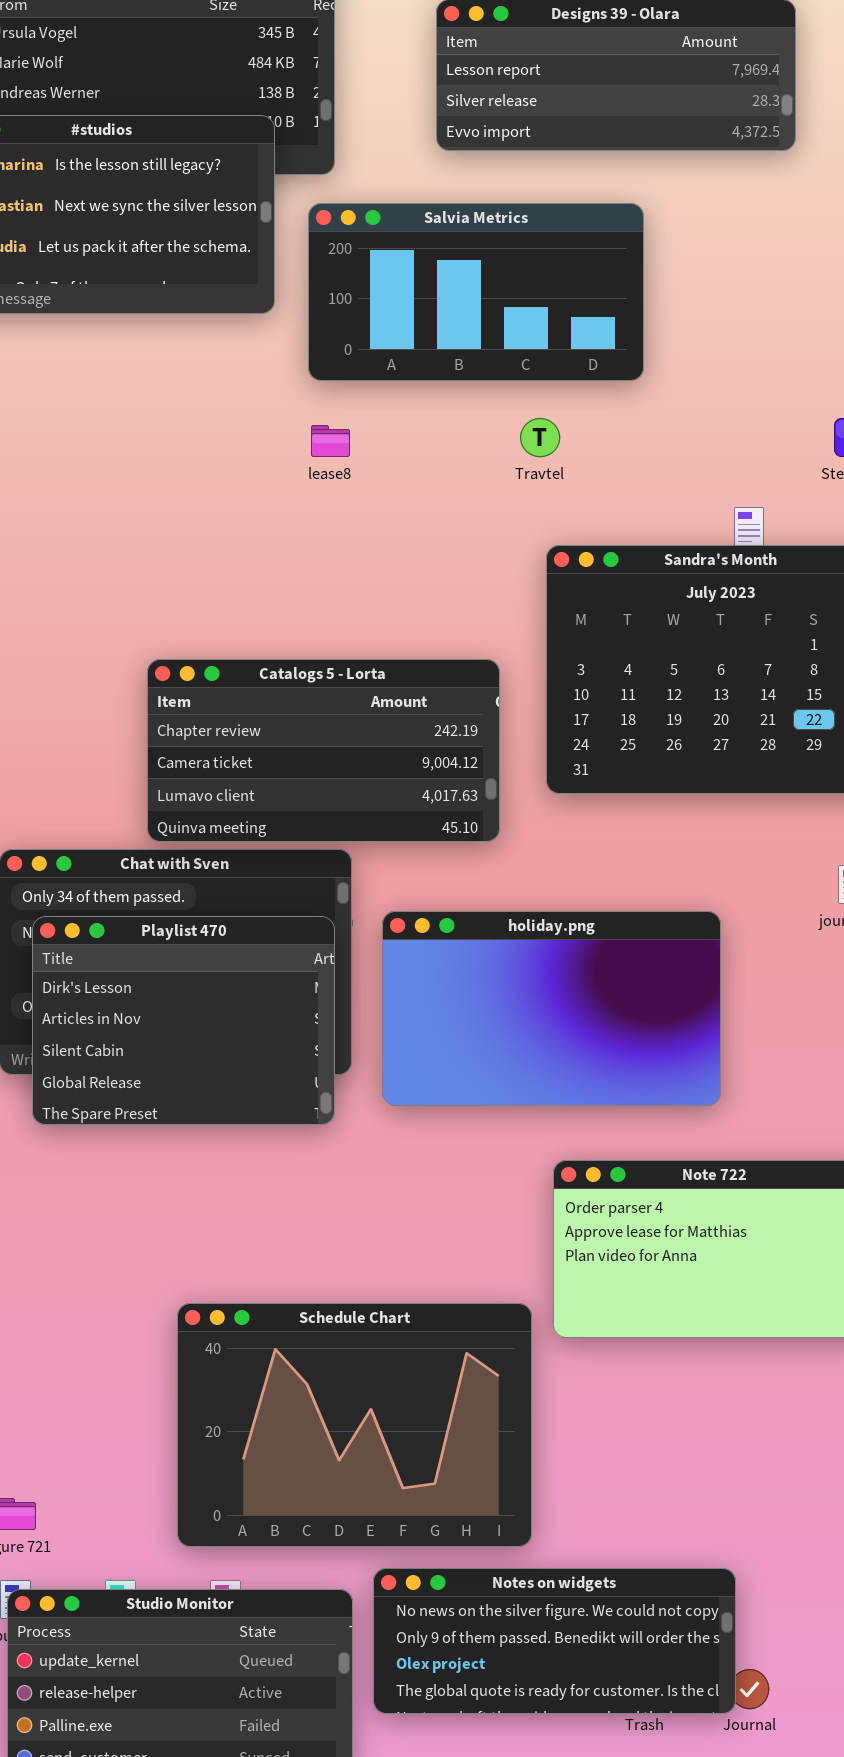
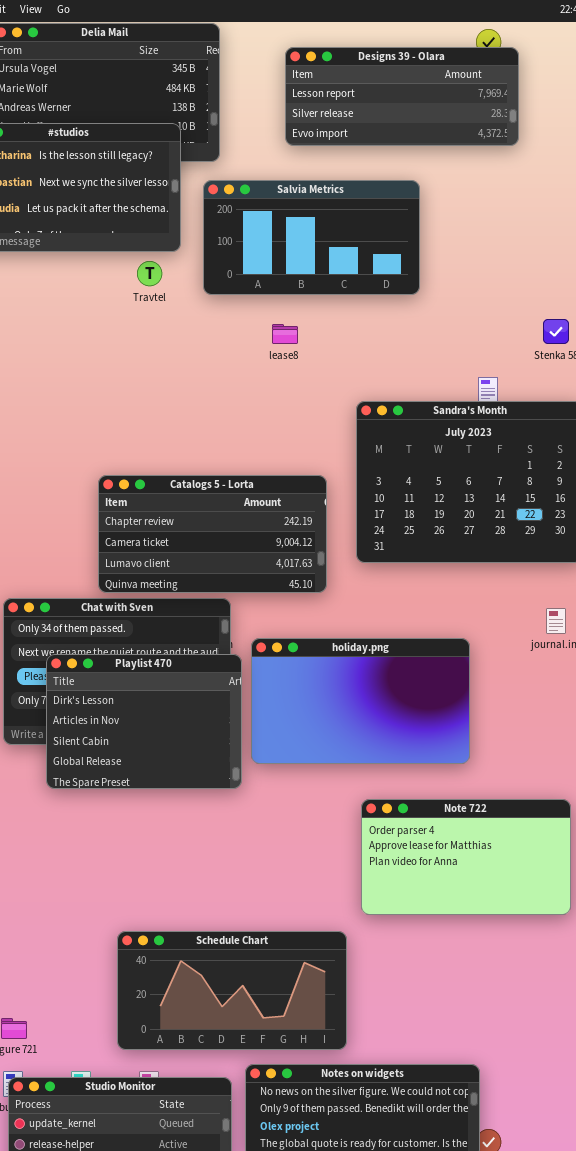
Travtel: [520,418,560,457] -> [137,261,162,286], moved
lease8: [311,425,350,457] -> [272,324,298,344], moved
Playlist 470: [32,916,335,1125] -> [46,654,242,789], moved
Schedule Chart: [177,1303,532,1547] -> [117,931,347,1050], resized

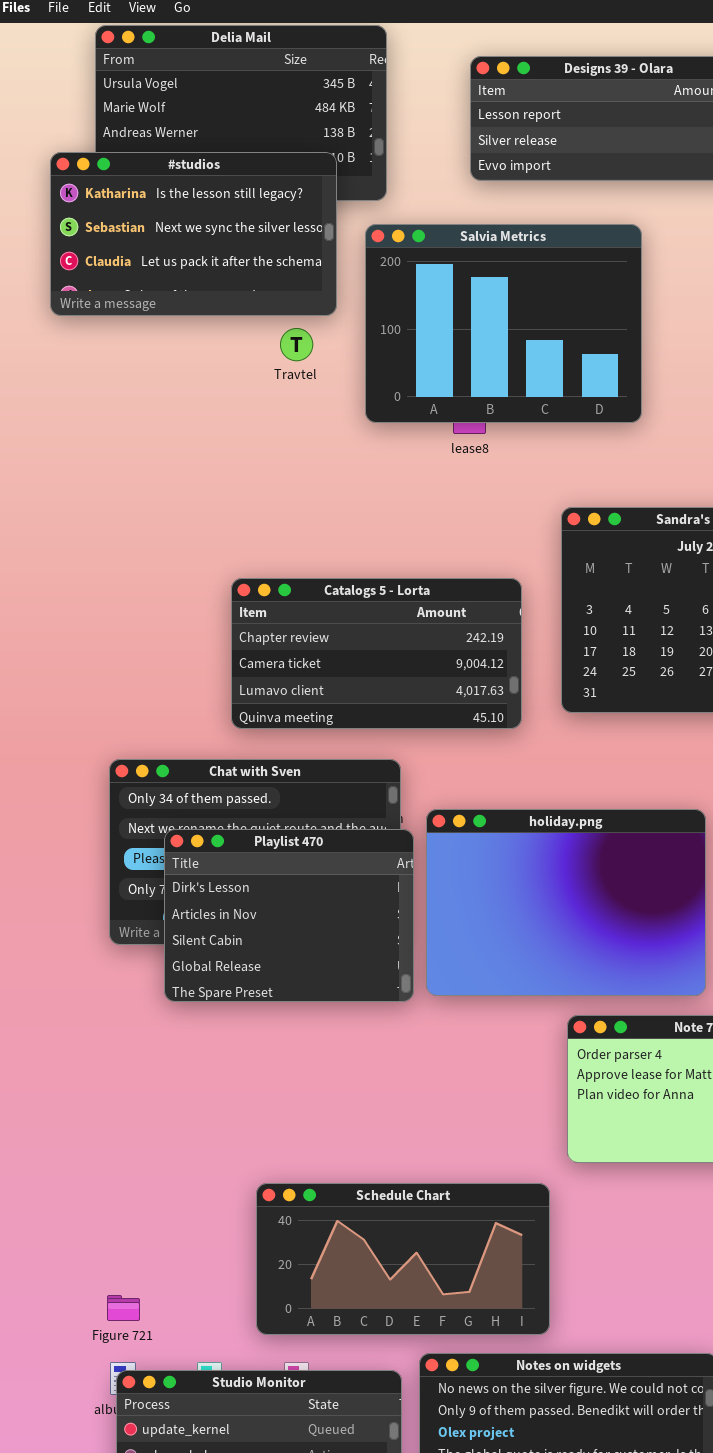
Salvia Metrics: [203,180,420,295] -> [365,224,642,423], resized
Catalogs 5 - Lorta: [98,475,327,593] -> [231,578,522,729], moved
holiday.png: [251,638,470,764] -> [426,809,706,996], resized

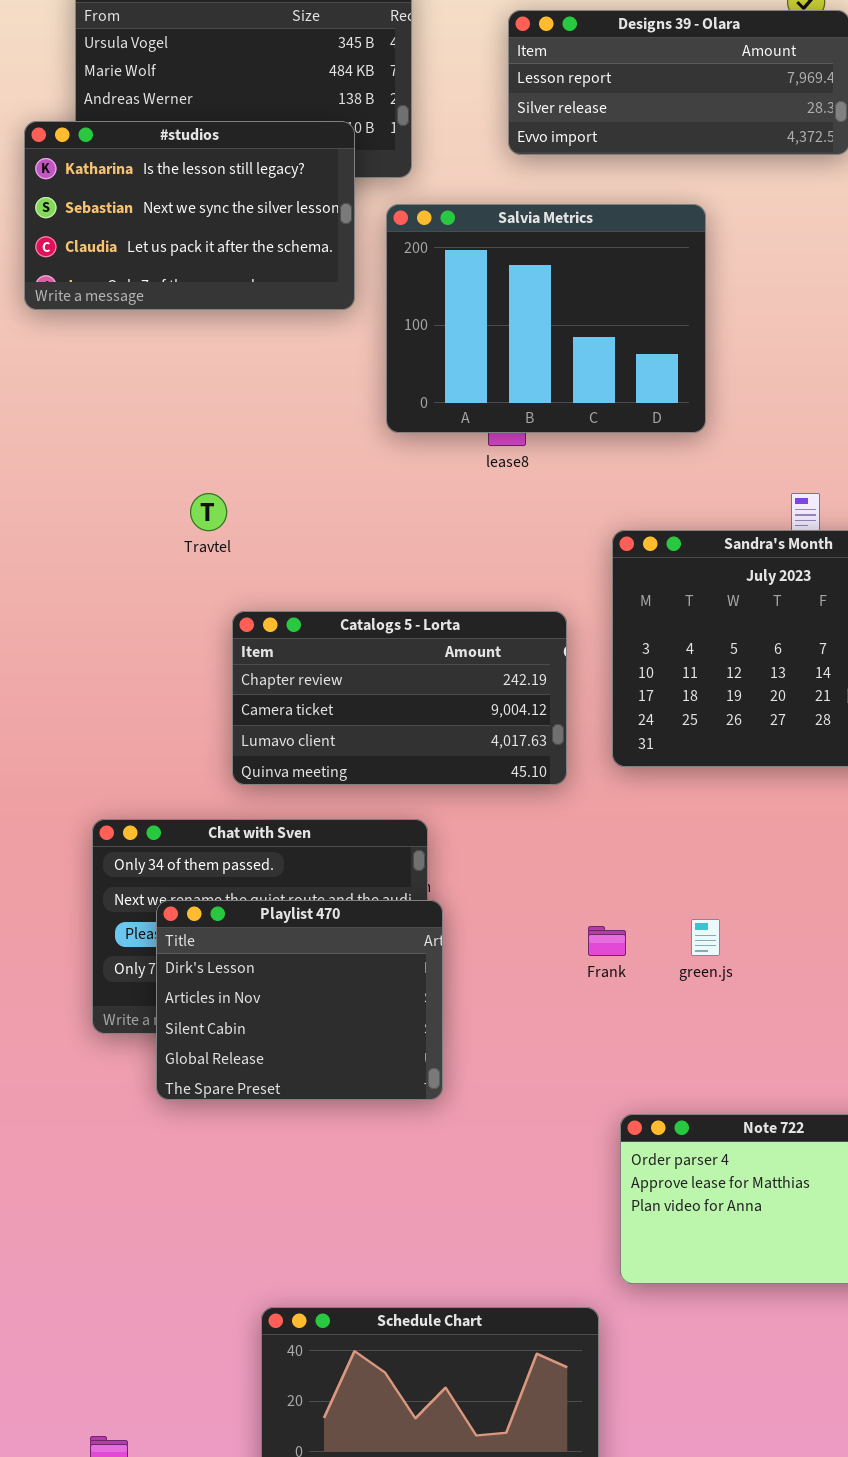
Travtel: [280,328,313,361] -> [190,493,227,531], moved
holiday.png: [426,809,706,996] -> none, closed

